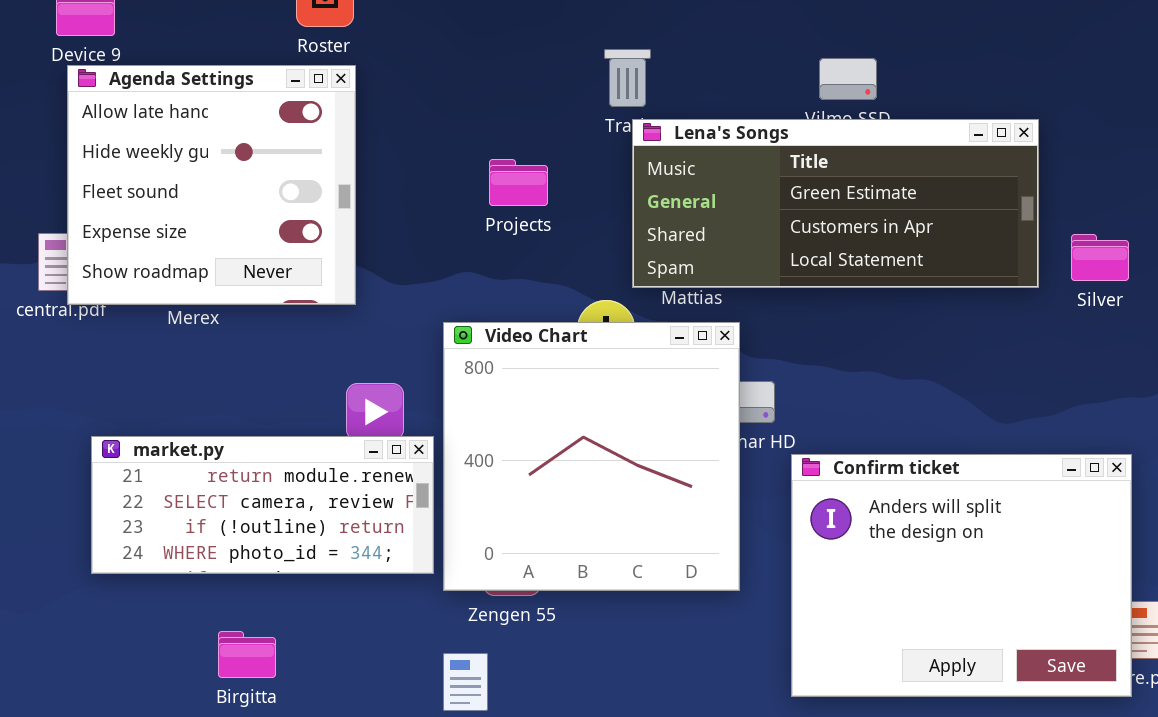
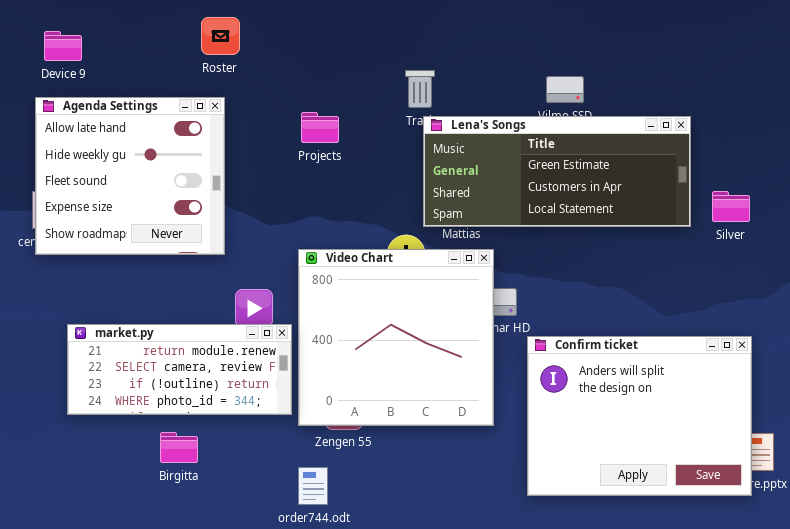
Agenda Settings: [67,65,356,305] -> [35,97,225,255], moved
Projects: [489,159,548,206] -> [301,112,339,143], moved
Birgitta: [218,631,276,678] -> [160,432,198,463], moved

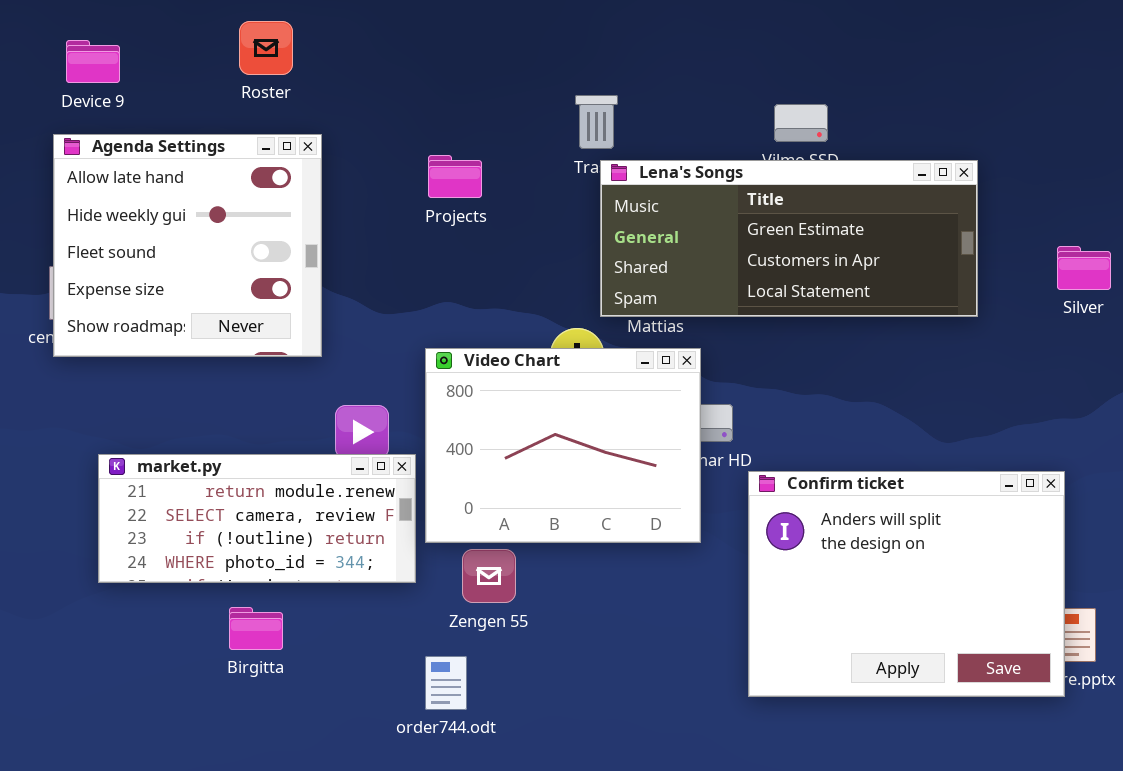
Roster: [201,17,240,55] -> [239,21,293,75], moved
Silver: [712,191,750,222] -> [1057,246,1111,290], moved
Video Chart: [298,249,494,426] -> [425,348,701,543], resized

